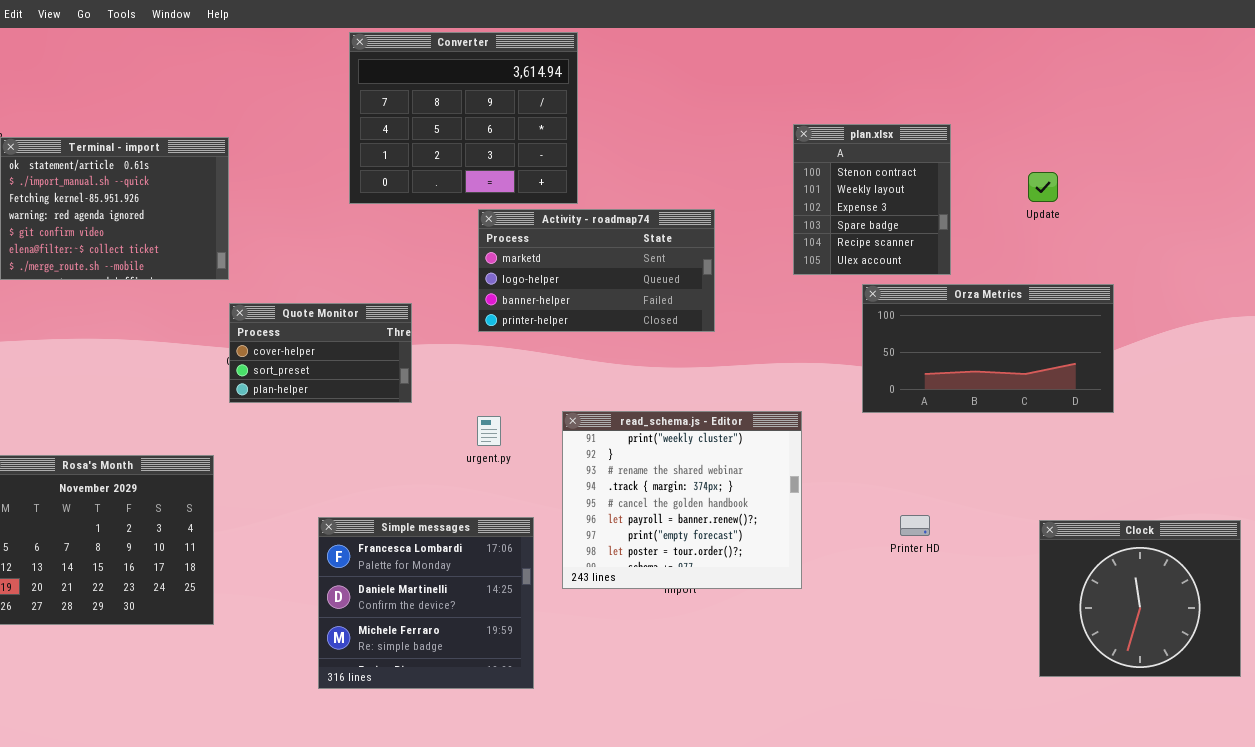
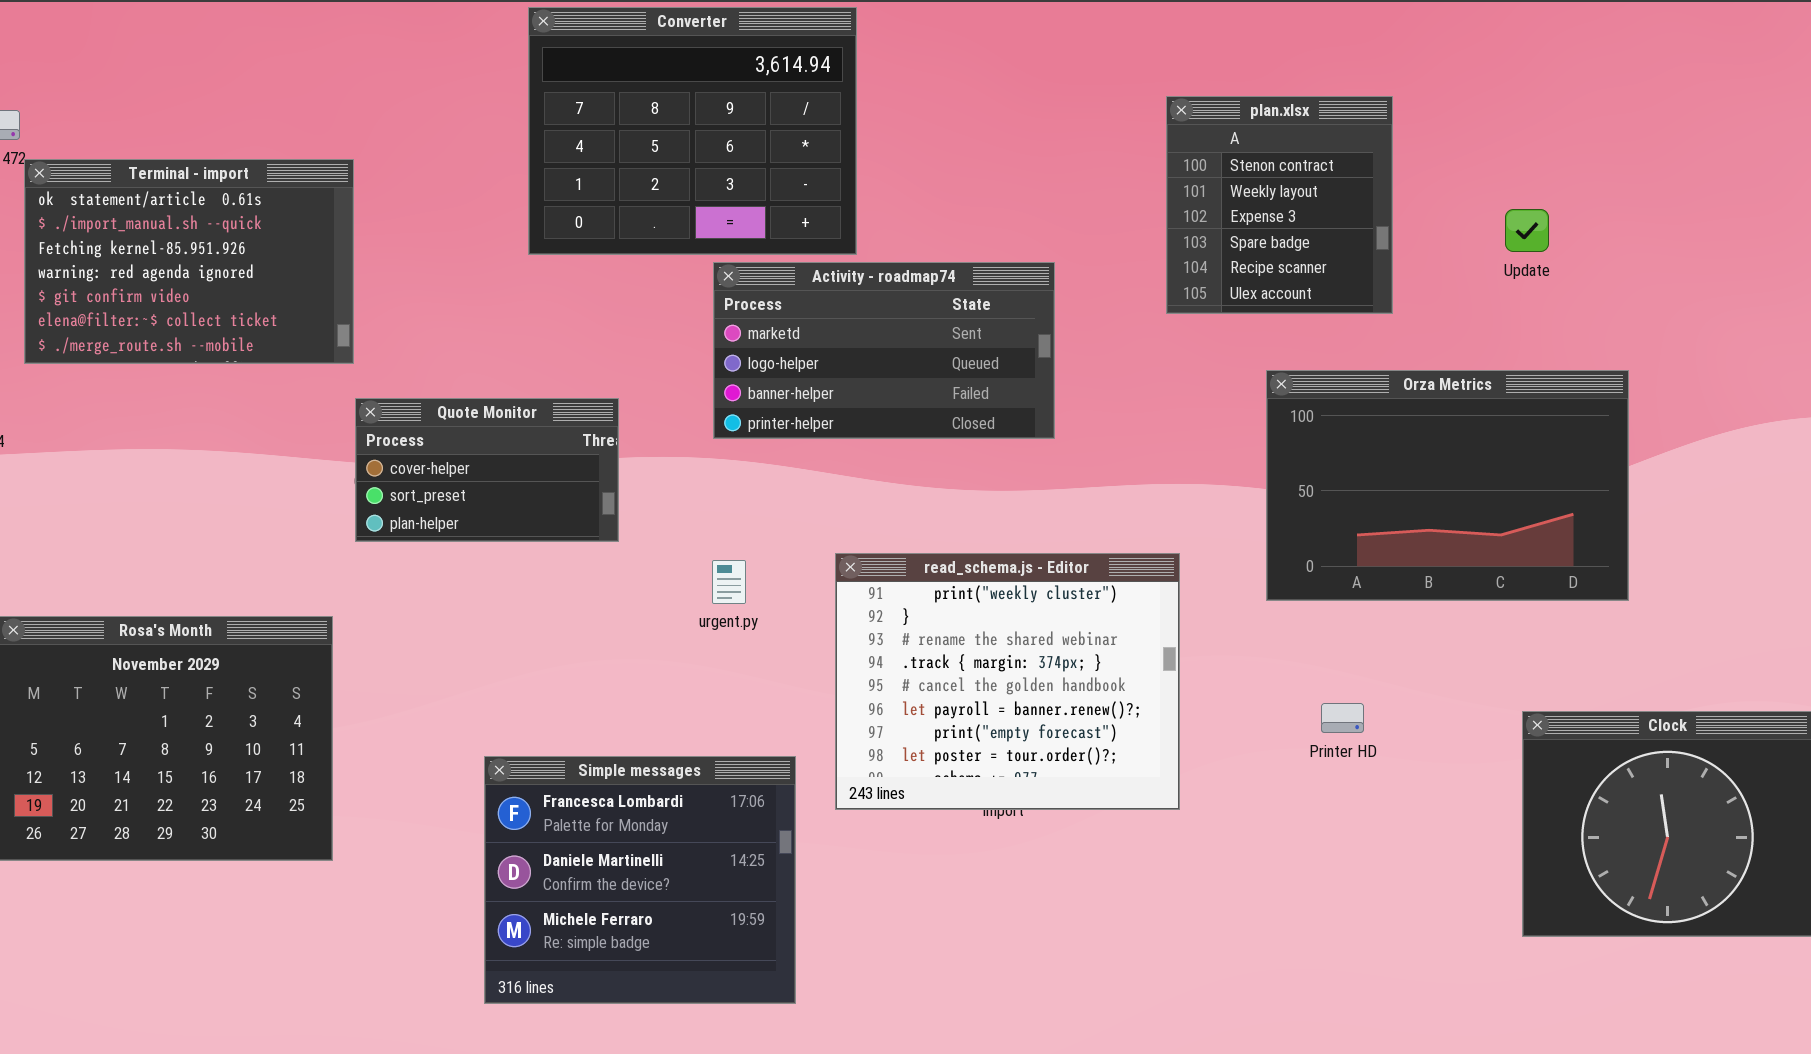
plan.xlsx: [793,124,951,275] -> [1166,96,1393,314], moved
Orza Metrics: [862,284,1114,413] -> [1266,370,1629,601], resized
Simple messages: [318,517,534,689] -> [484,756,796,1004], moved

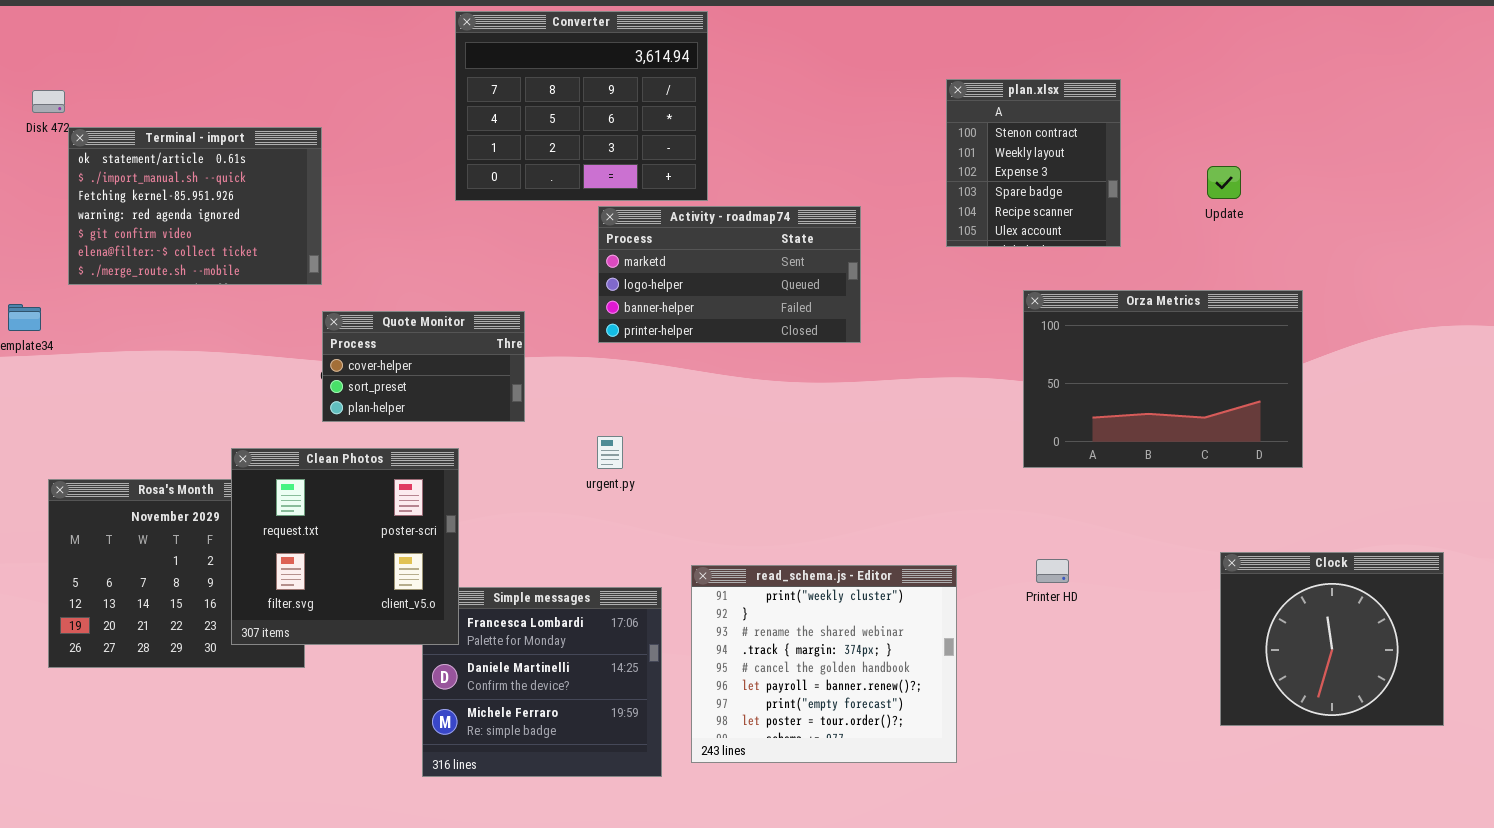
read_schema.js - Editor: [835,553,1180,810] -> [691,565,957,763], moved
Clean Photos: none -> [231,448,459,645], opened
Printer HD: [1321,703,1364,733] -> [1036,559,1069,583], moved

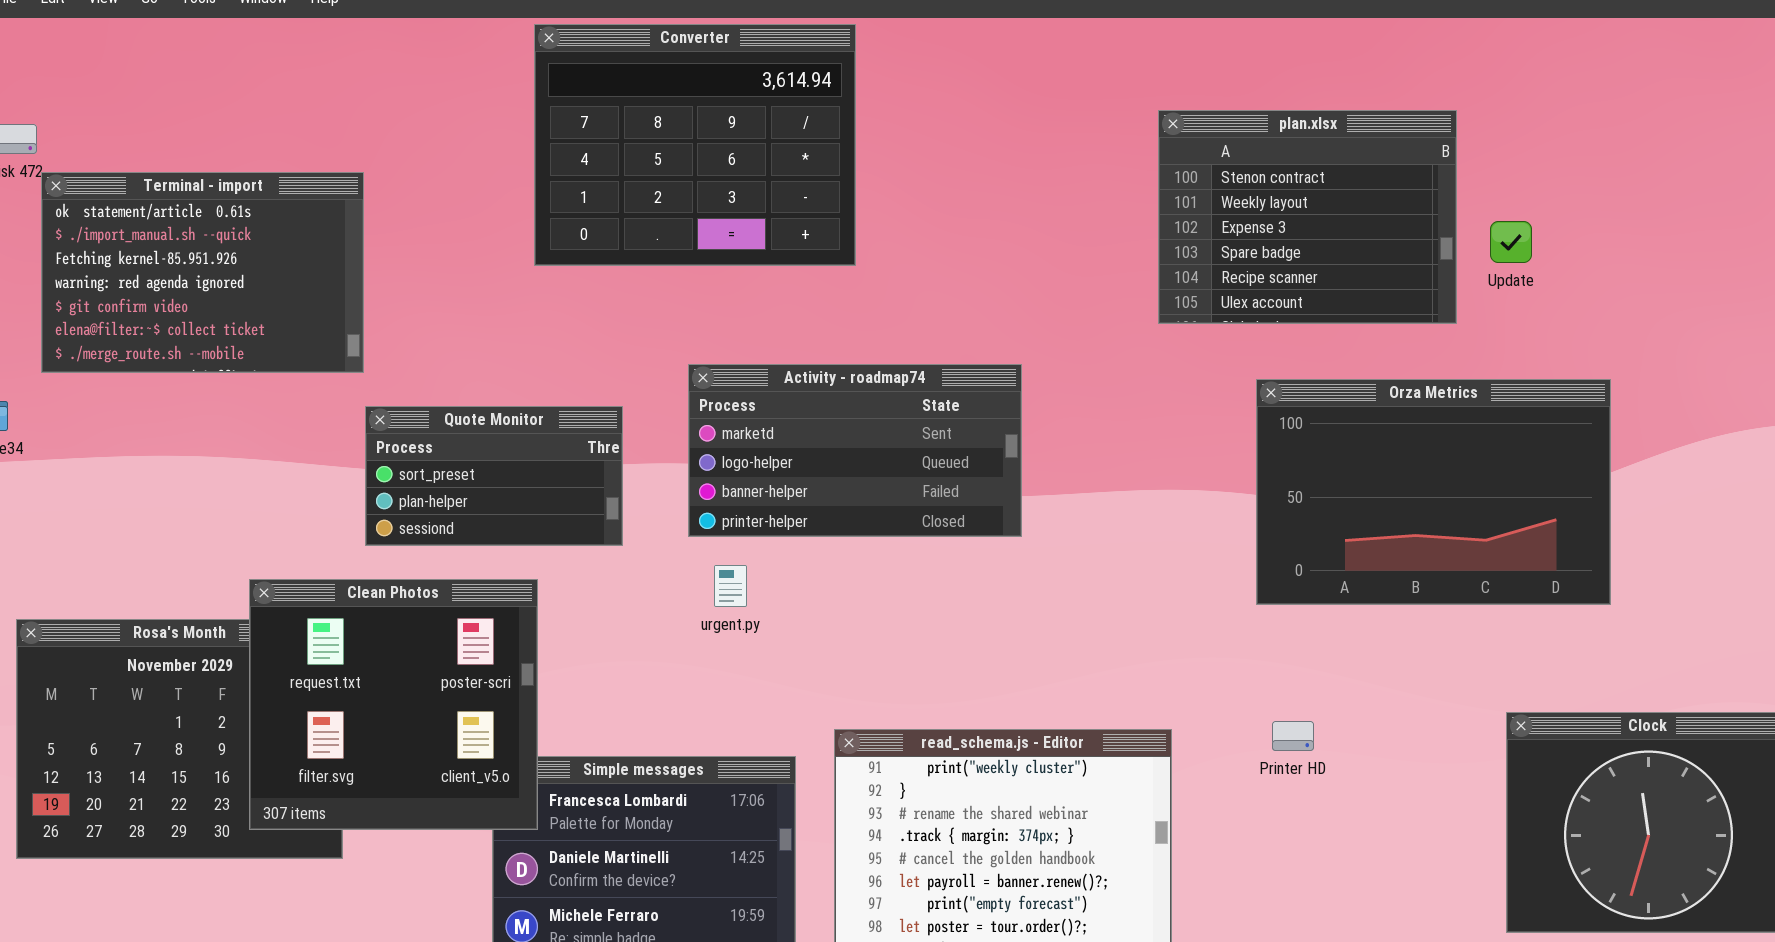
plan.xlsx: [946,79,1121,247] -> [1158,110,1457,324], resized
Activity - roadmap74: [598,206,861,343] -> [688,364,1022,537], moved
Quote Monitor: [322,311,525,422] -> [365,406,623,546], scrolled down 1 row

